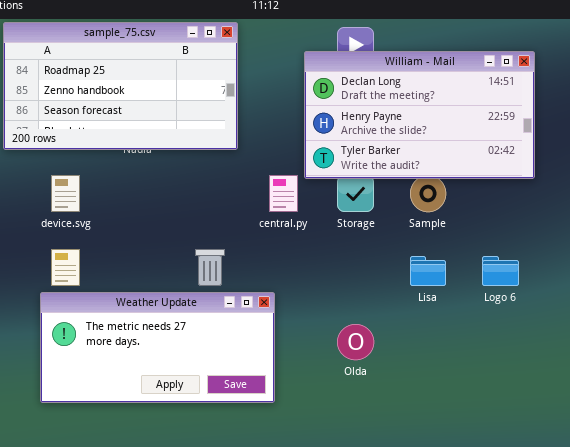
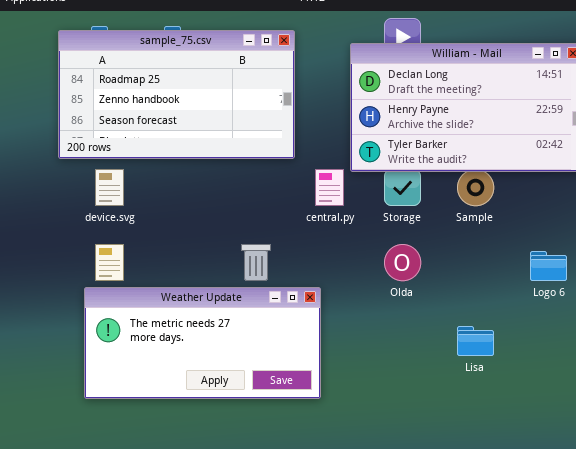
sample_75.csv: [3,22,238,150] -> [58,30,295,159], moved
Lisa: [410,256,446,286] -> [457,326,494,356], moved
Olda: [337,324,374,360] -> [384,244,421,281], moved

